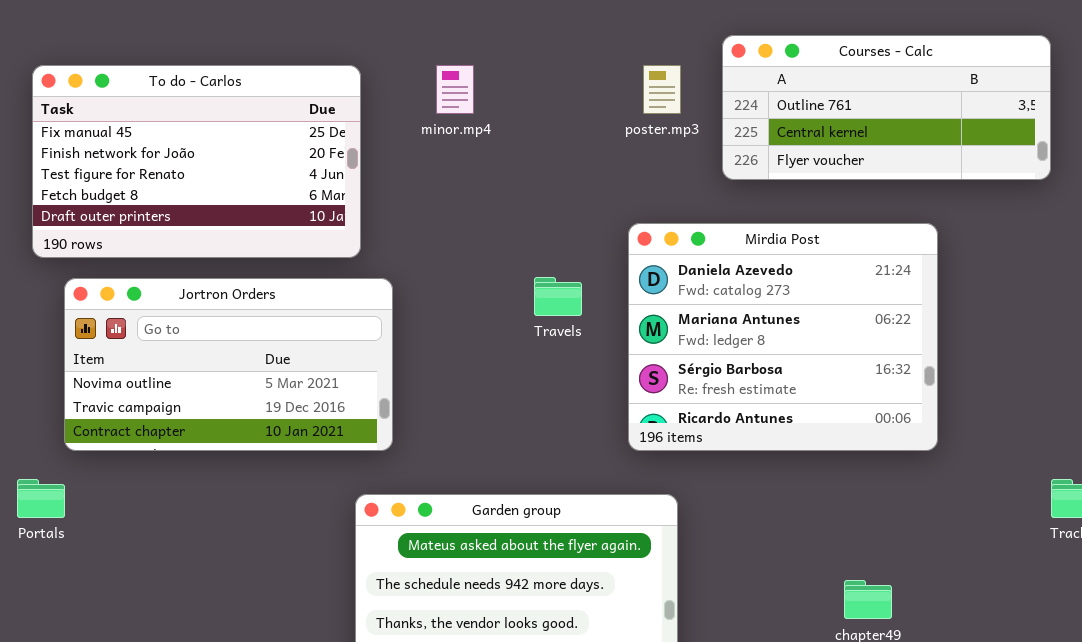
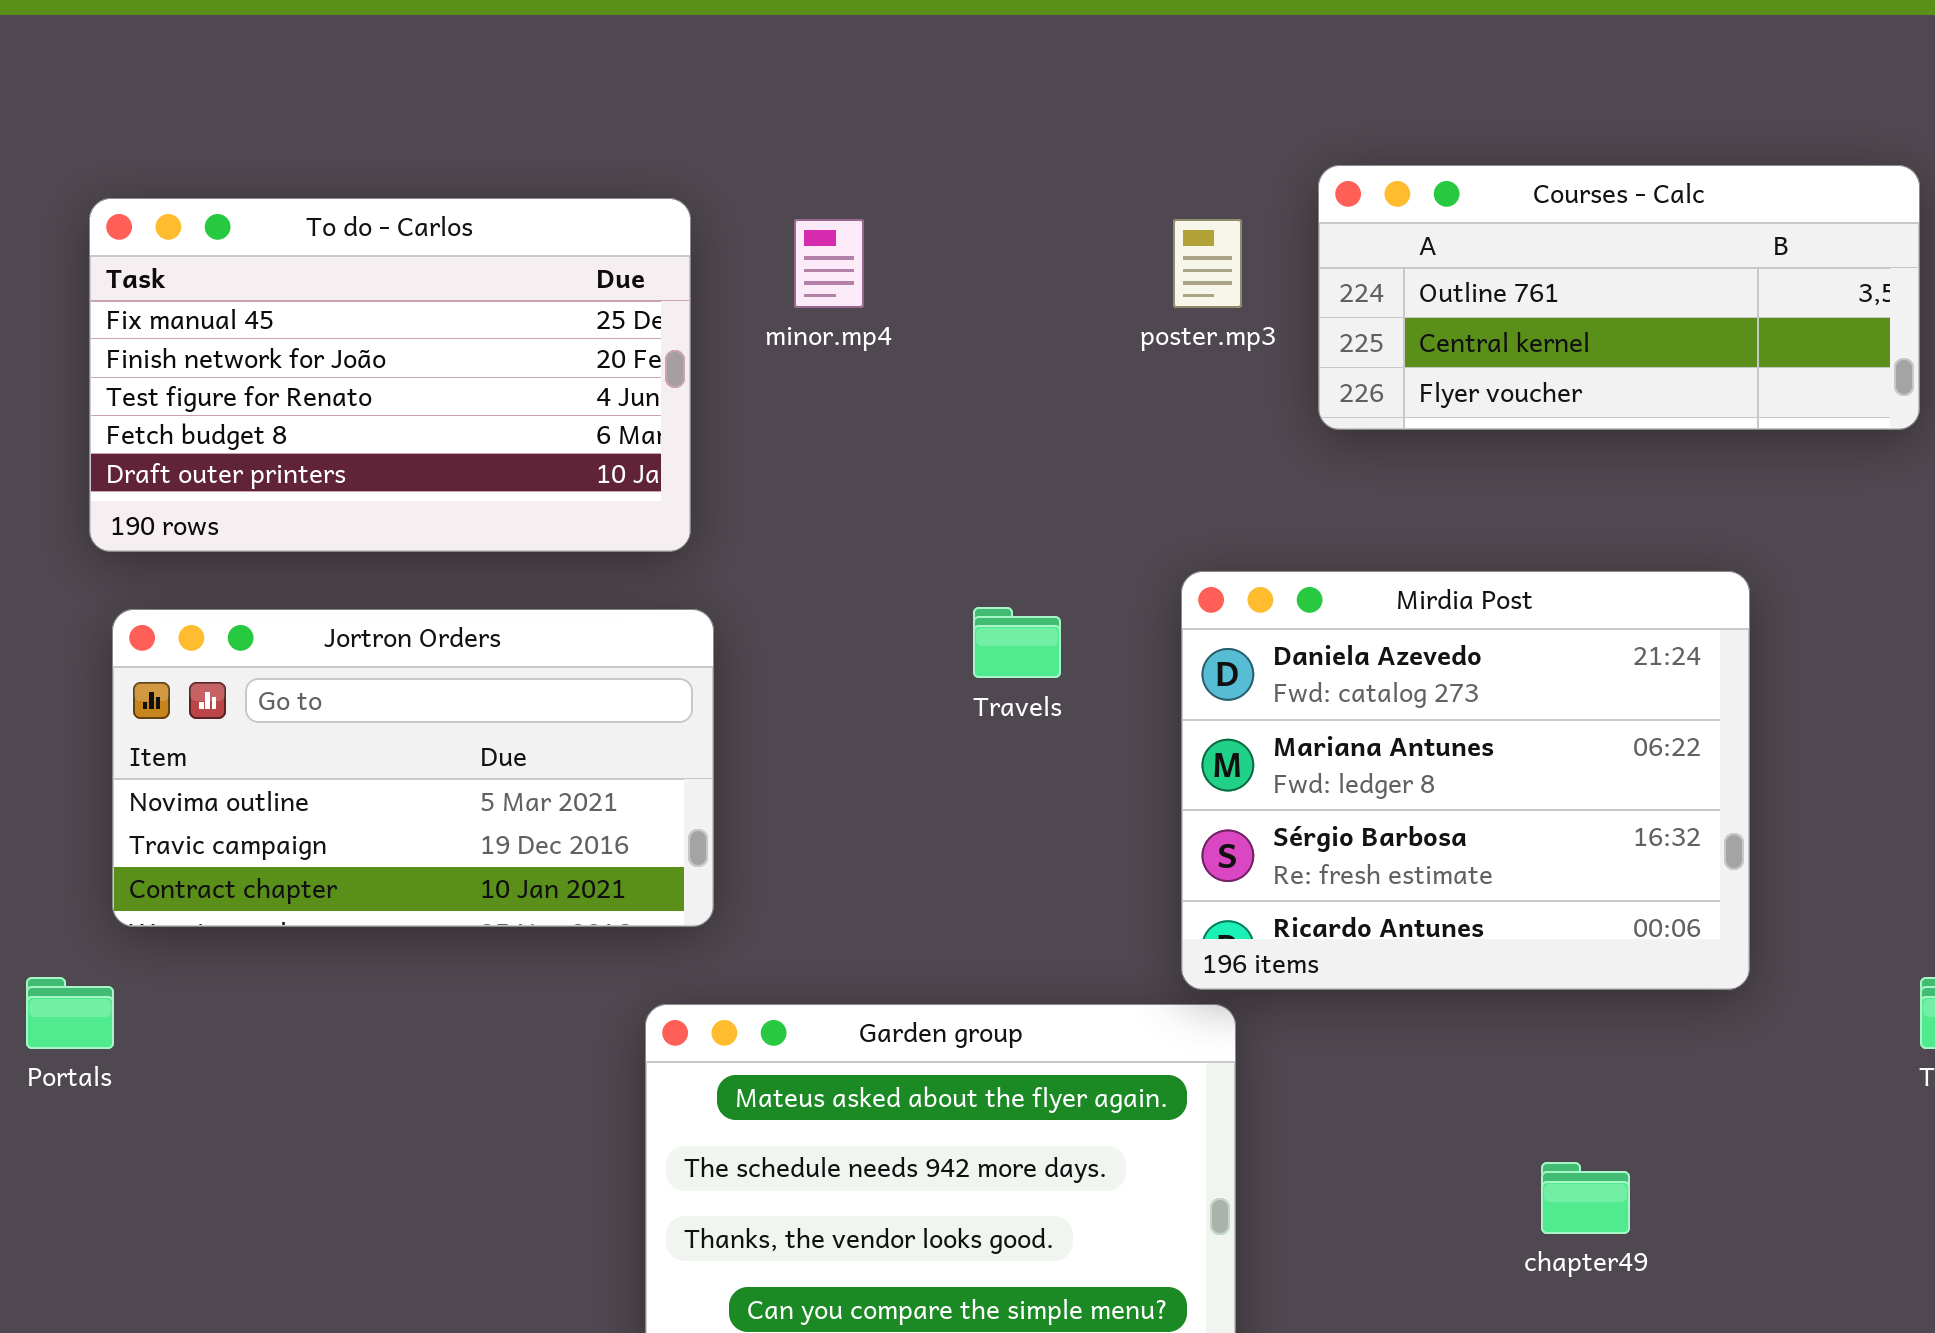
To do - Carlos: [32,65,361,258] -> [89,198,691,552], moved
Mirdia Post: [628,223,938,451] -> [1181,571,1750,990], moved

